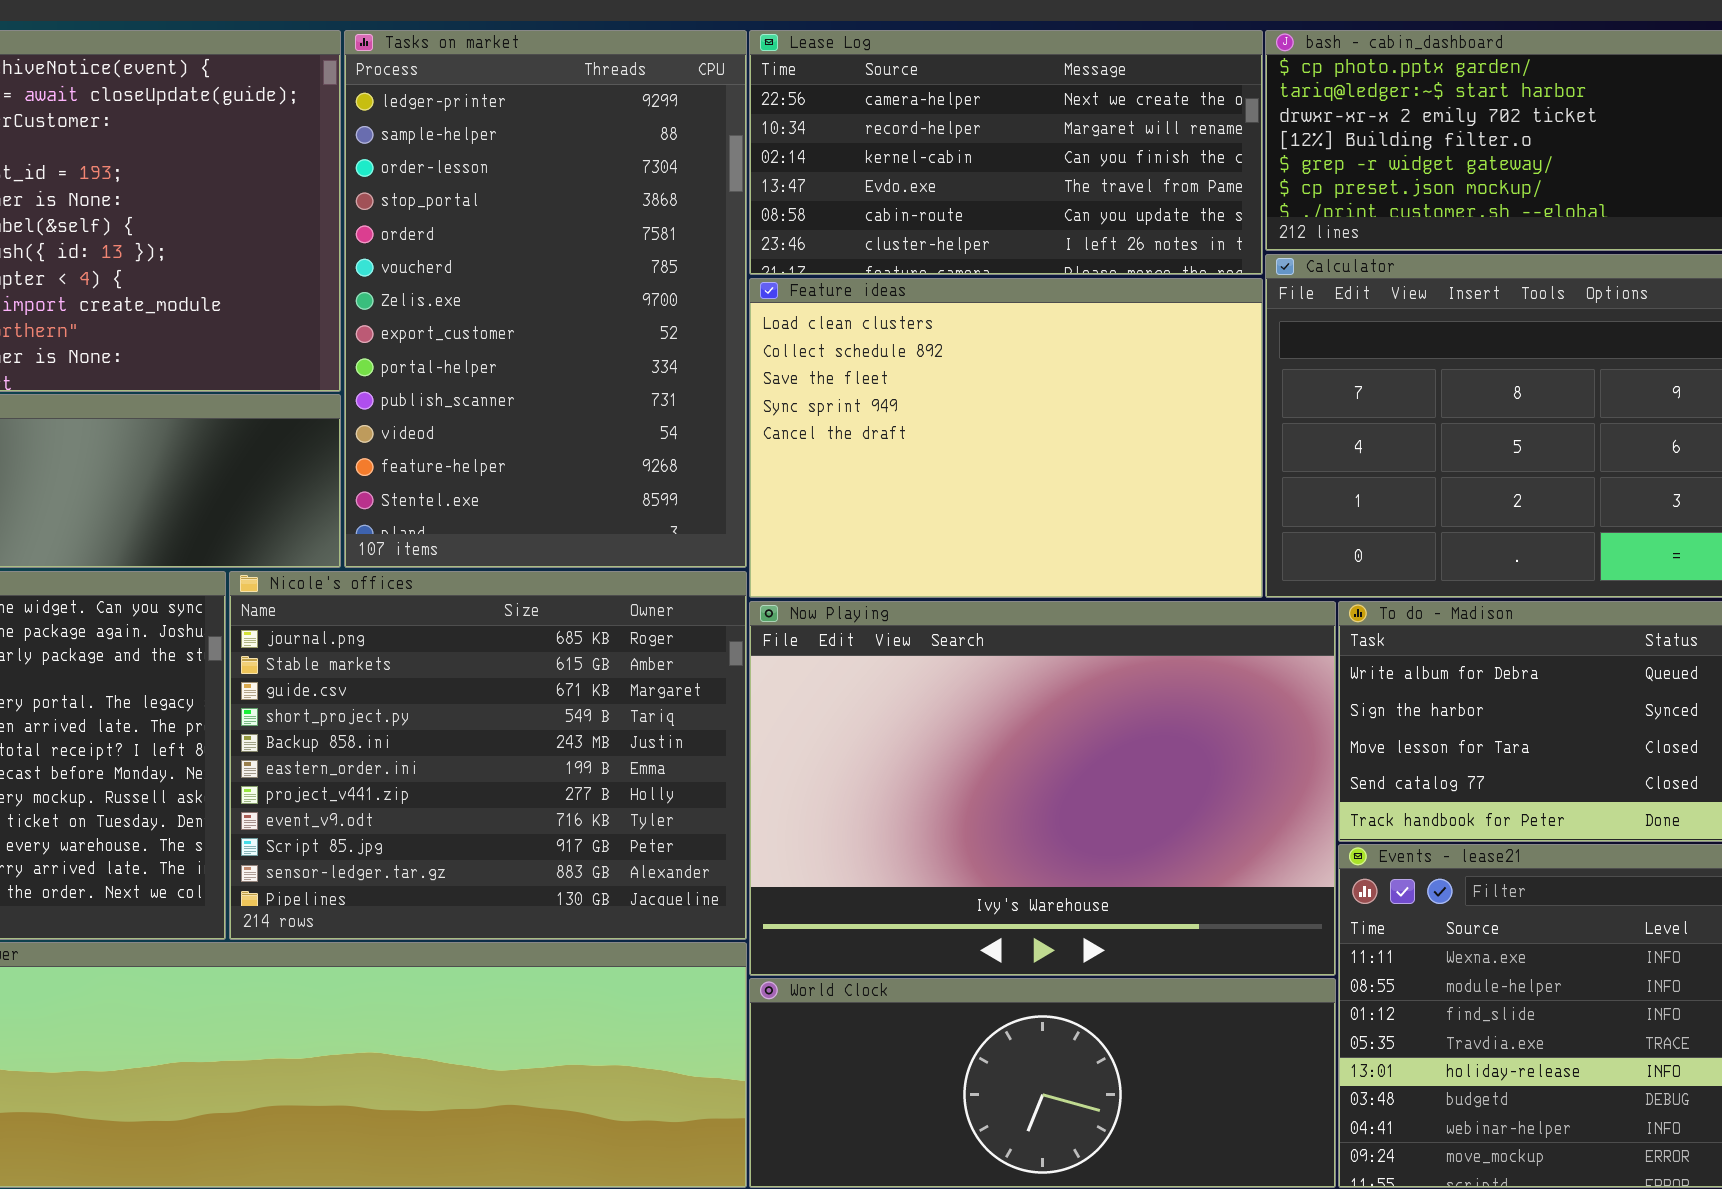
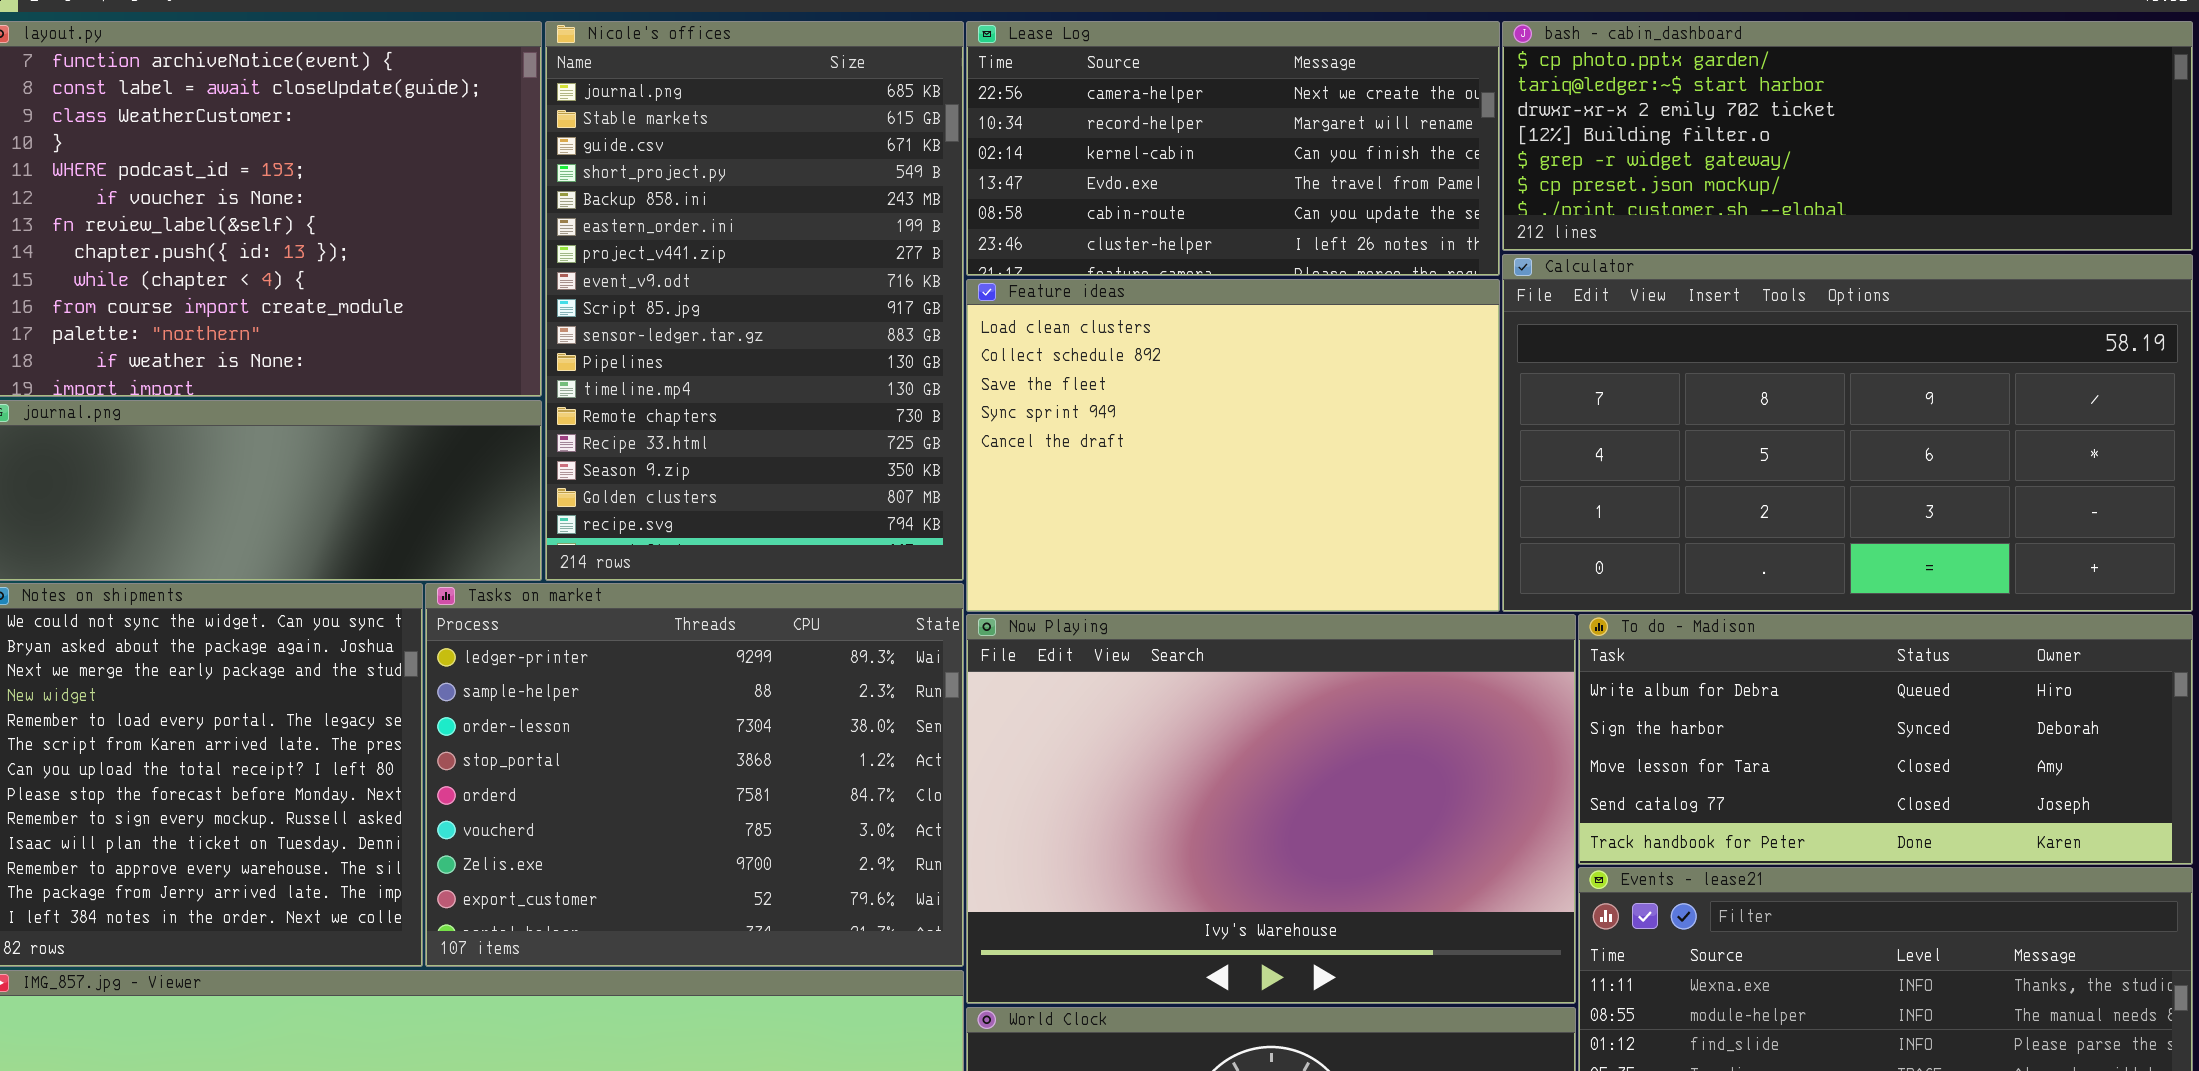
Tasks on market: [344,30,747,568] -> [425,583,964,967], moved, resized
Nicole's offices: [229,571,747,940] -> [545,21,964,581], moved, resized

